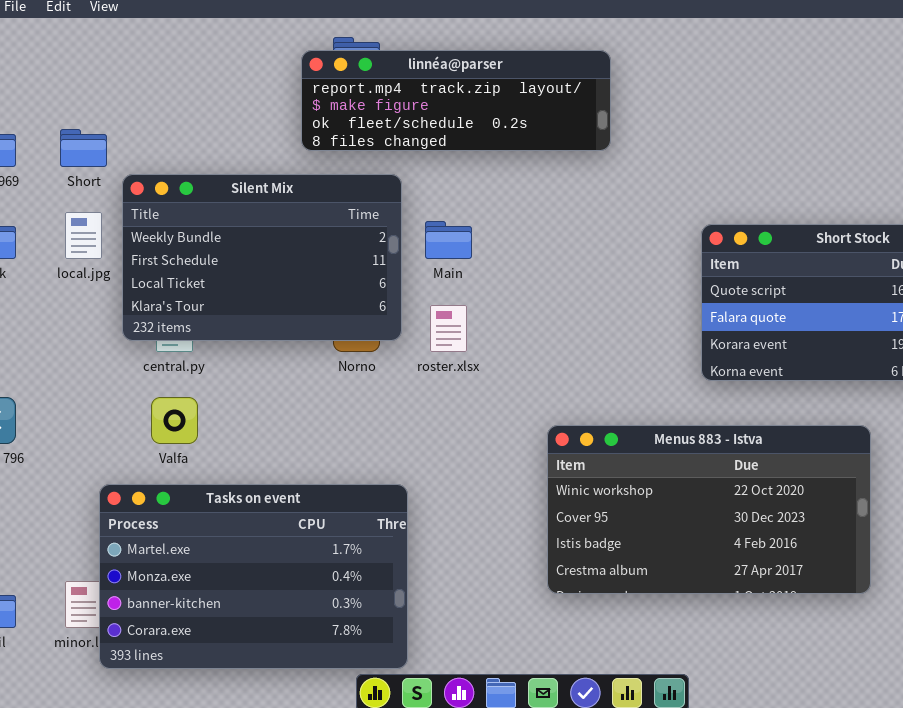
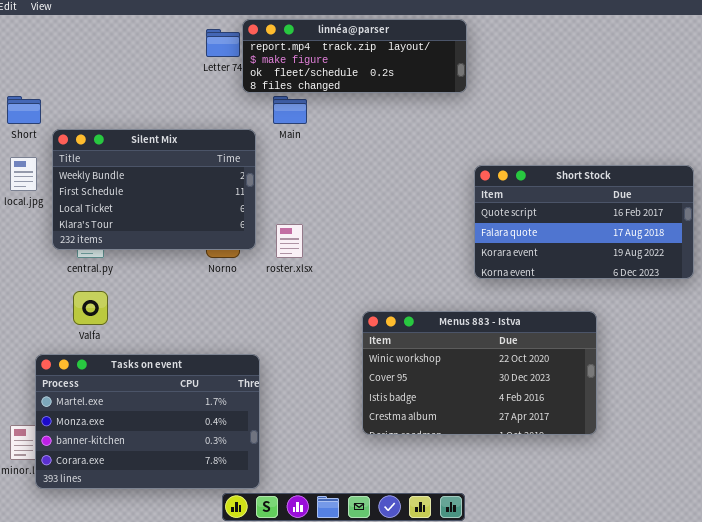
linnéa@parser: [301,50,611,151] -> [242,19,467,93], moved
Main: [425,221,472,259] -> [273,96,307,124], moved

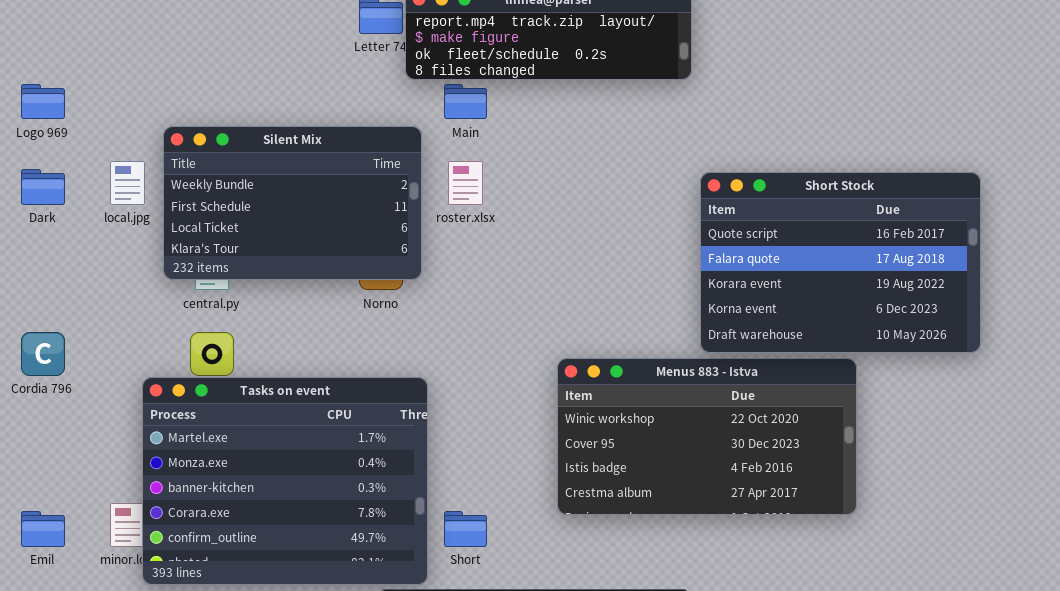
Short: [7,96,41,124] -> [444,511,487,547], moved
Short Stock: [474,165,694,279] -> [700,172,981,353], resized
roster.xlsx: [276,224,303,258] -> [448,161,483,205], moved
Tasks on event: [35,354,260,489] -> [142,377,428,585], resized

